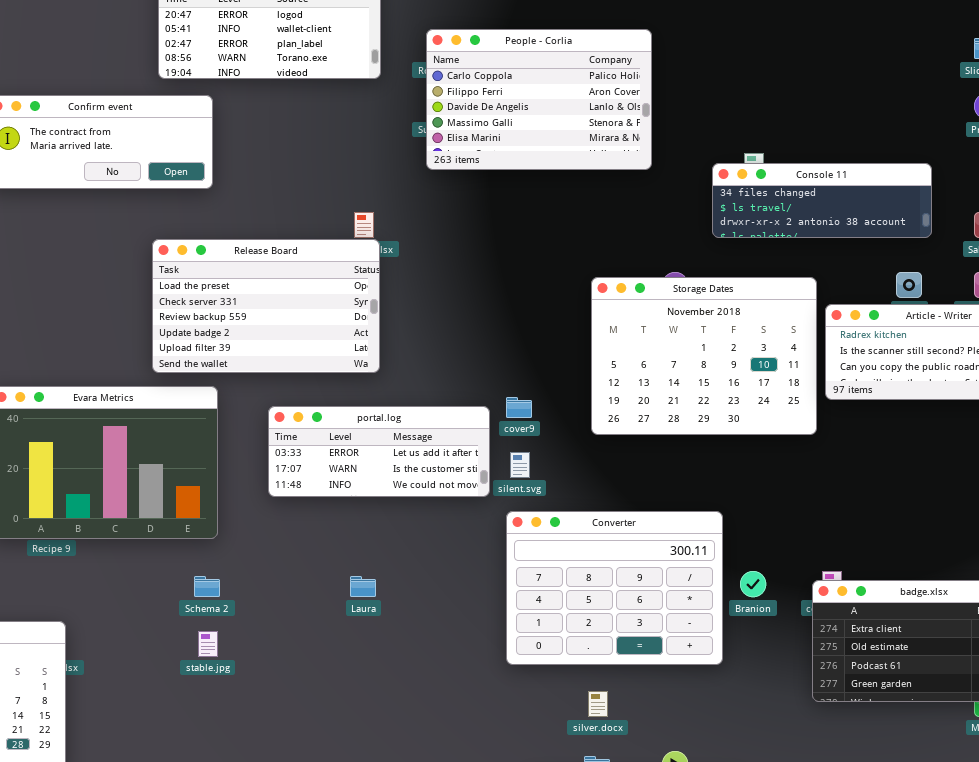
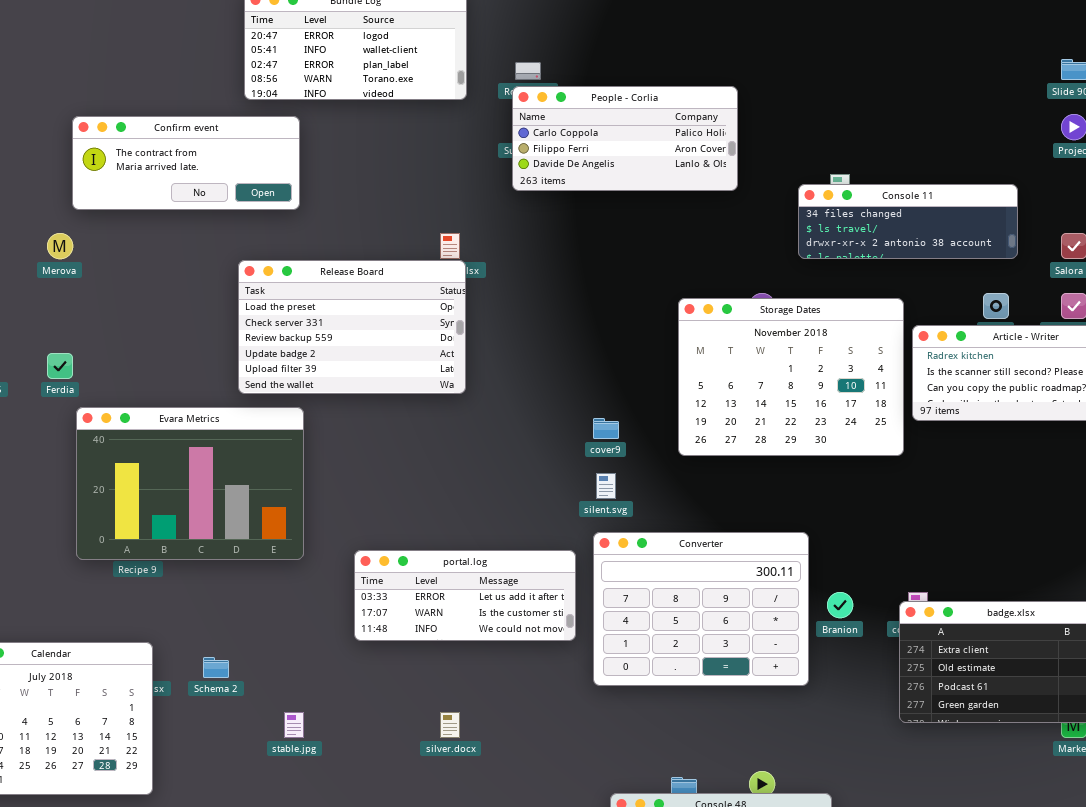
People - Corlia: [426,29,652,170] -> [512,86,738,191], resized
portal.log: [268,406,490,497] -> [354,550,576,641], moved
Schema 2: [194,576,220,597] -> [203,657,229,678], moved
stable.jpg: [198,631,218,657] -> [284,712,304,738], moved
silver.docx: [588,691,608,717] -> [440,712,460,738], moved

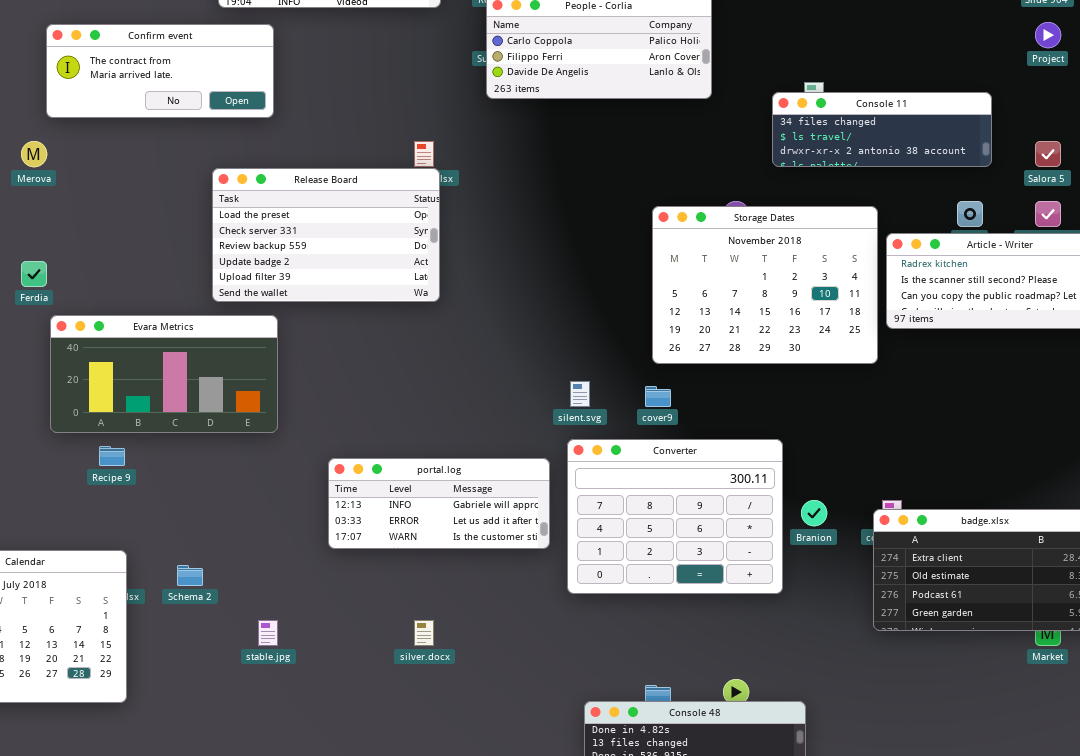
Evara Metrics: [76,407,304,560] -> [50,315,278,433], resized
cover9: [593,418,619,439] -> [645,386,671,407], moved
portal.log: [354,550,576,641] -> [328,458,550,549], scrolled up 1 row

